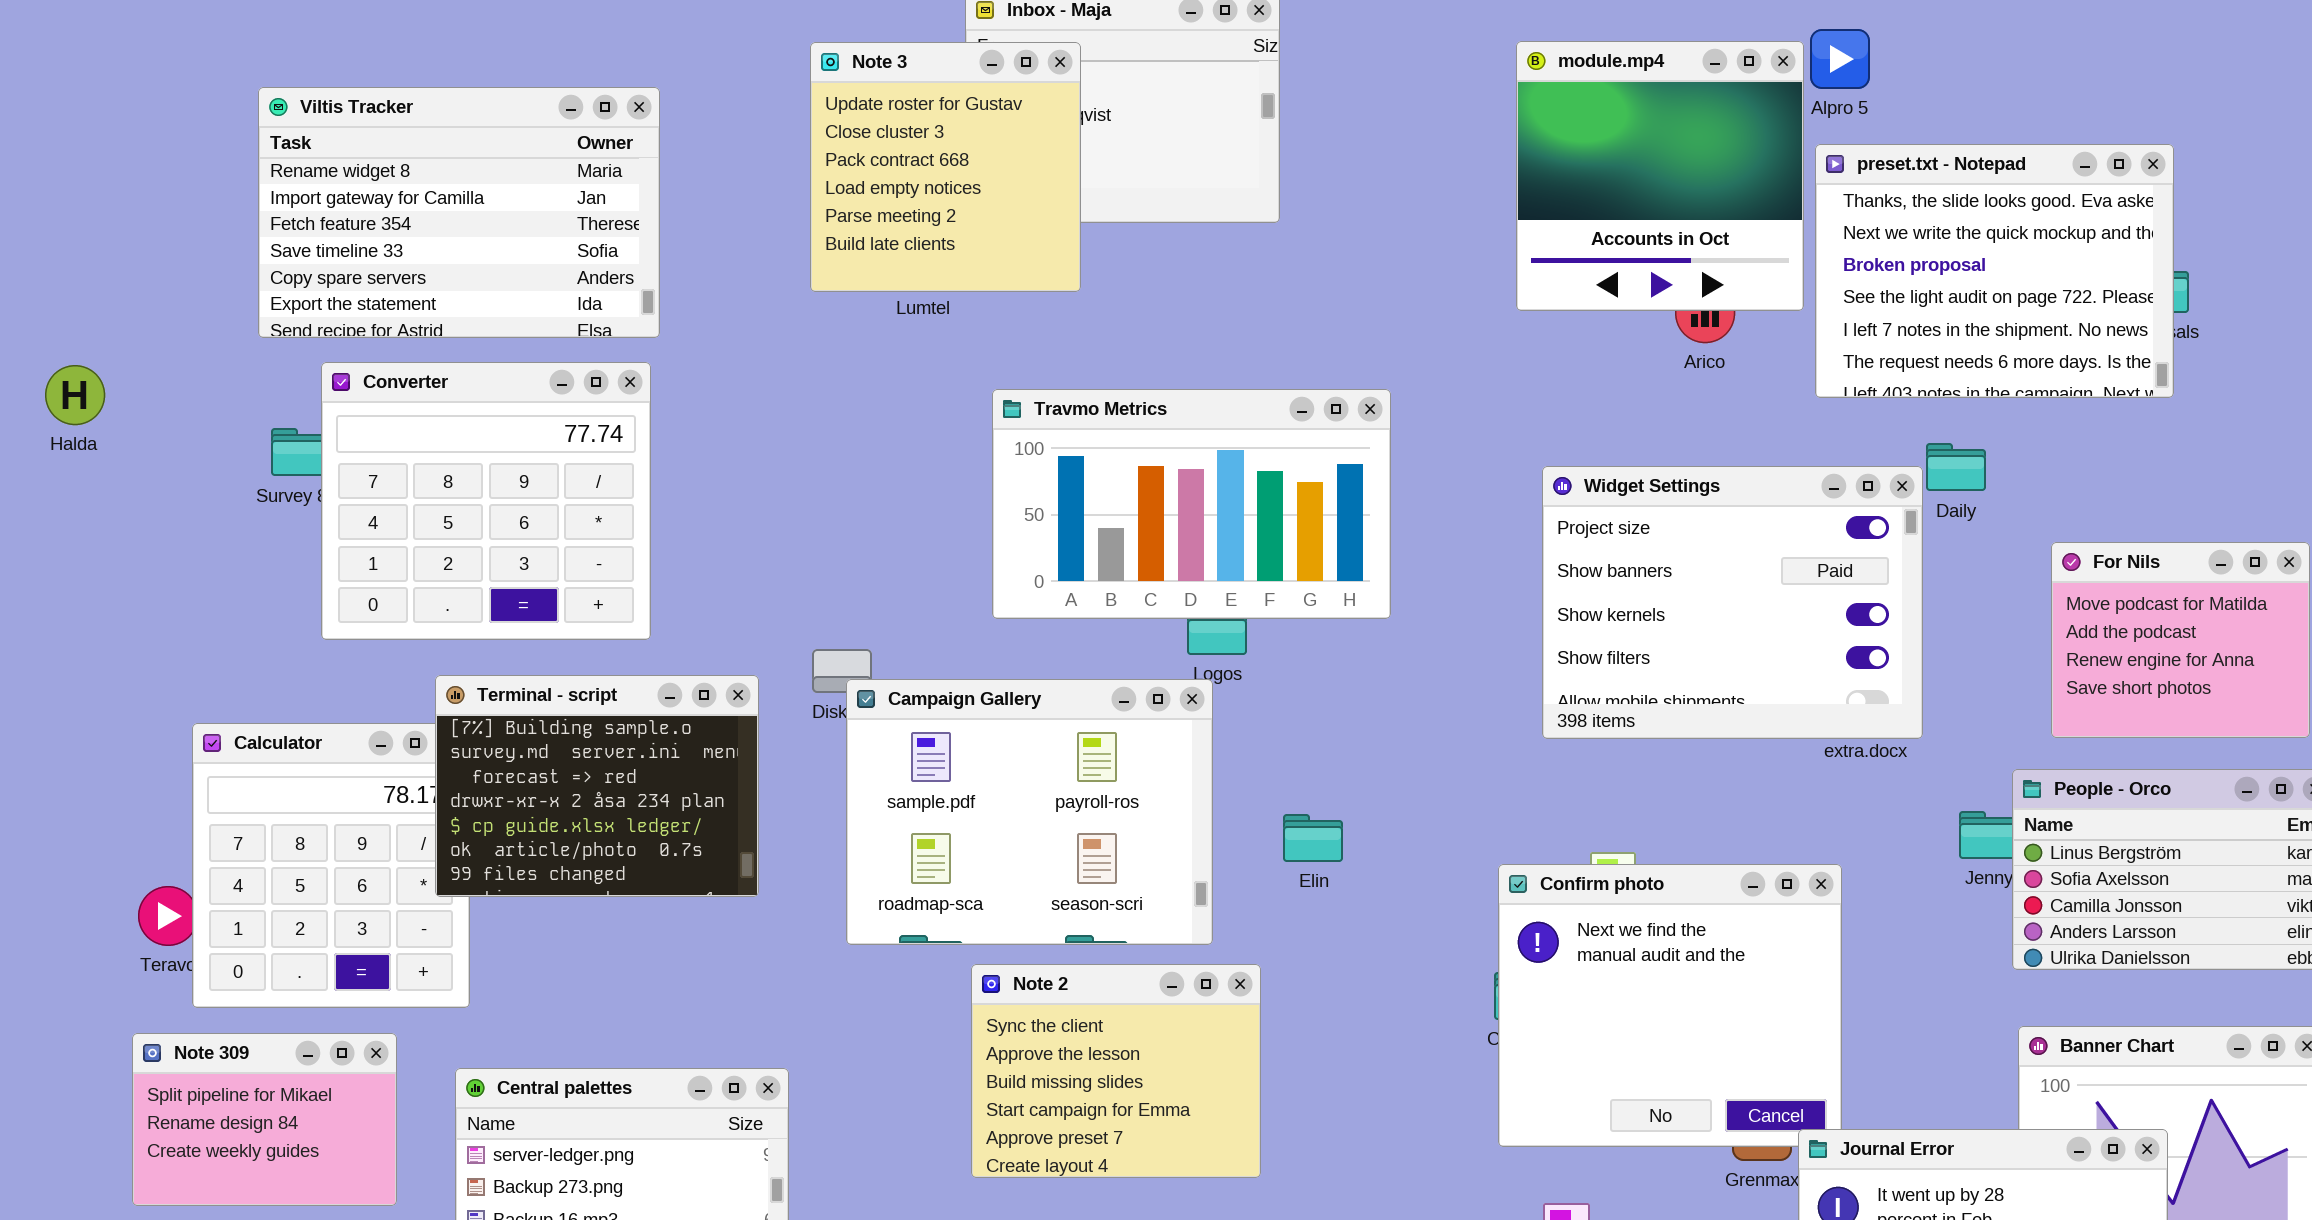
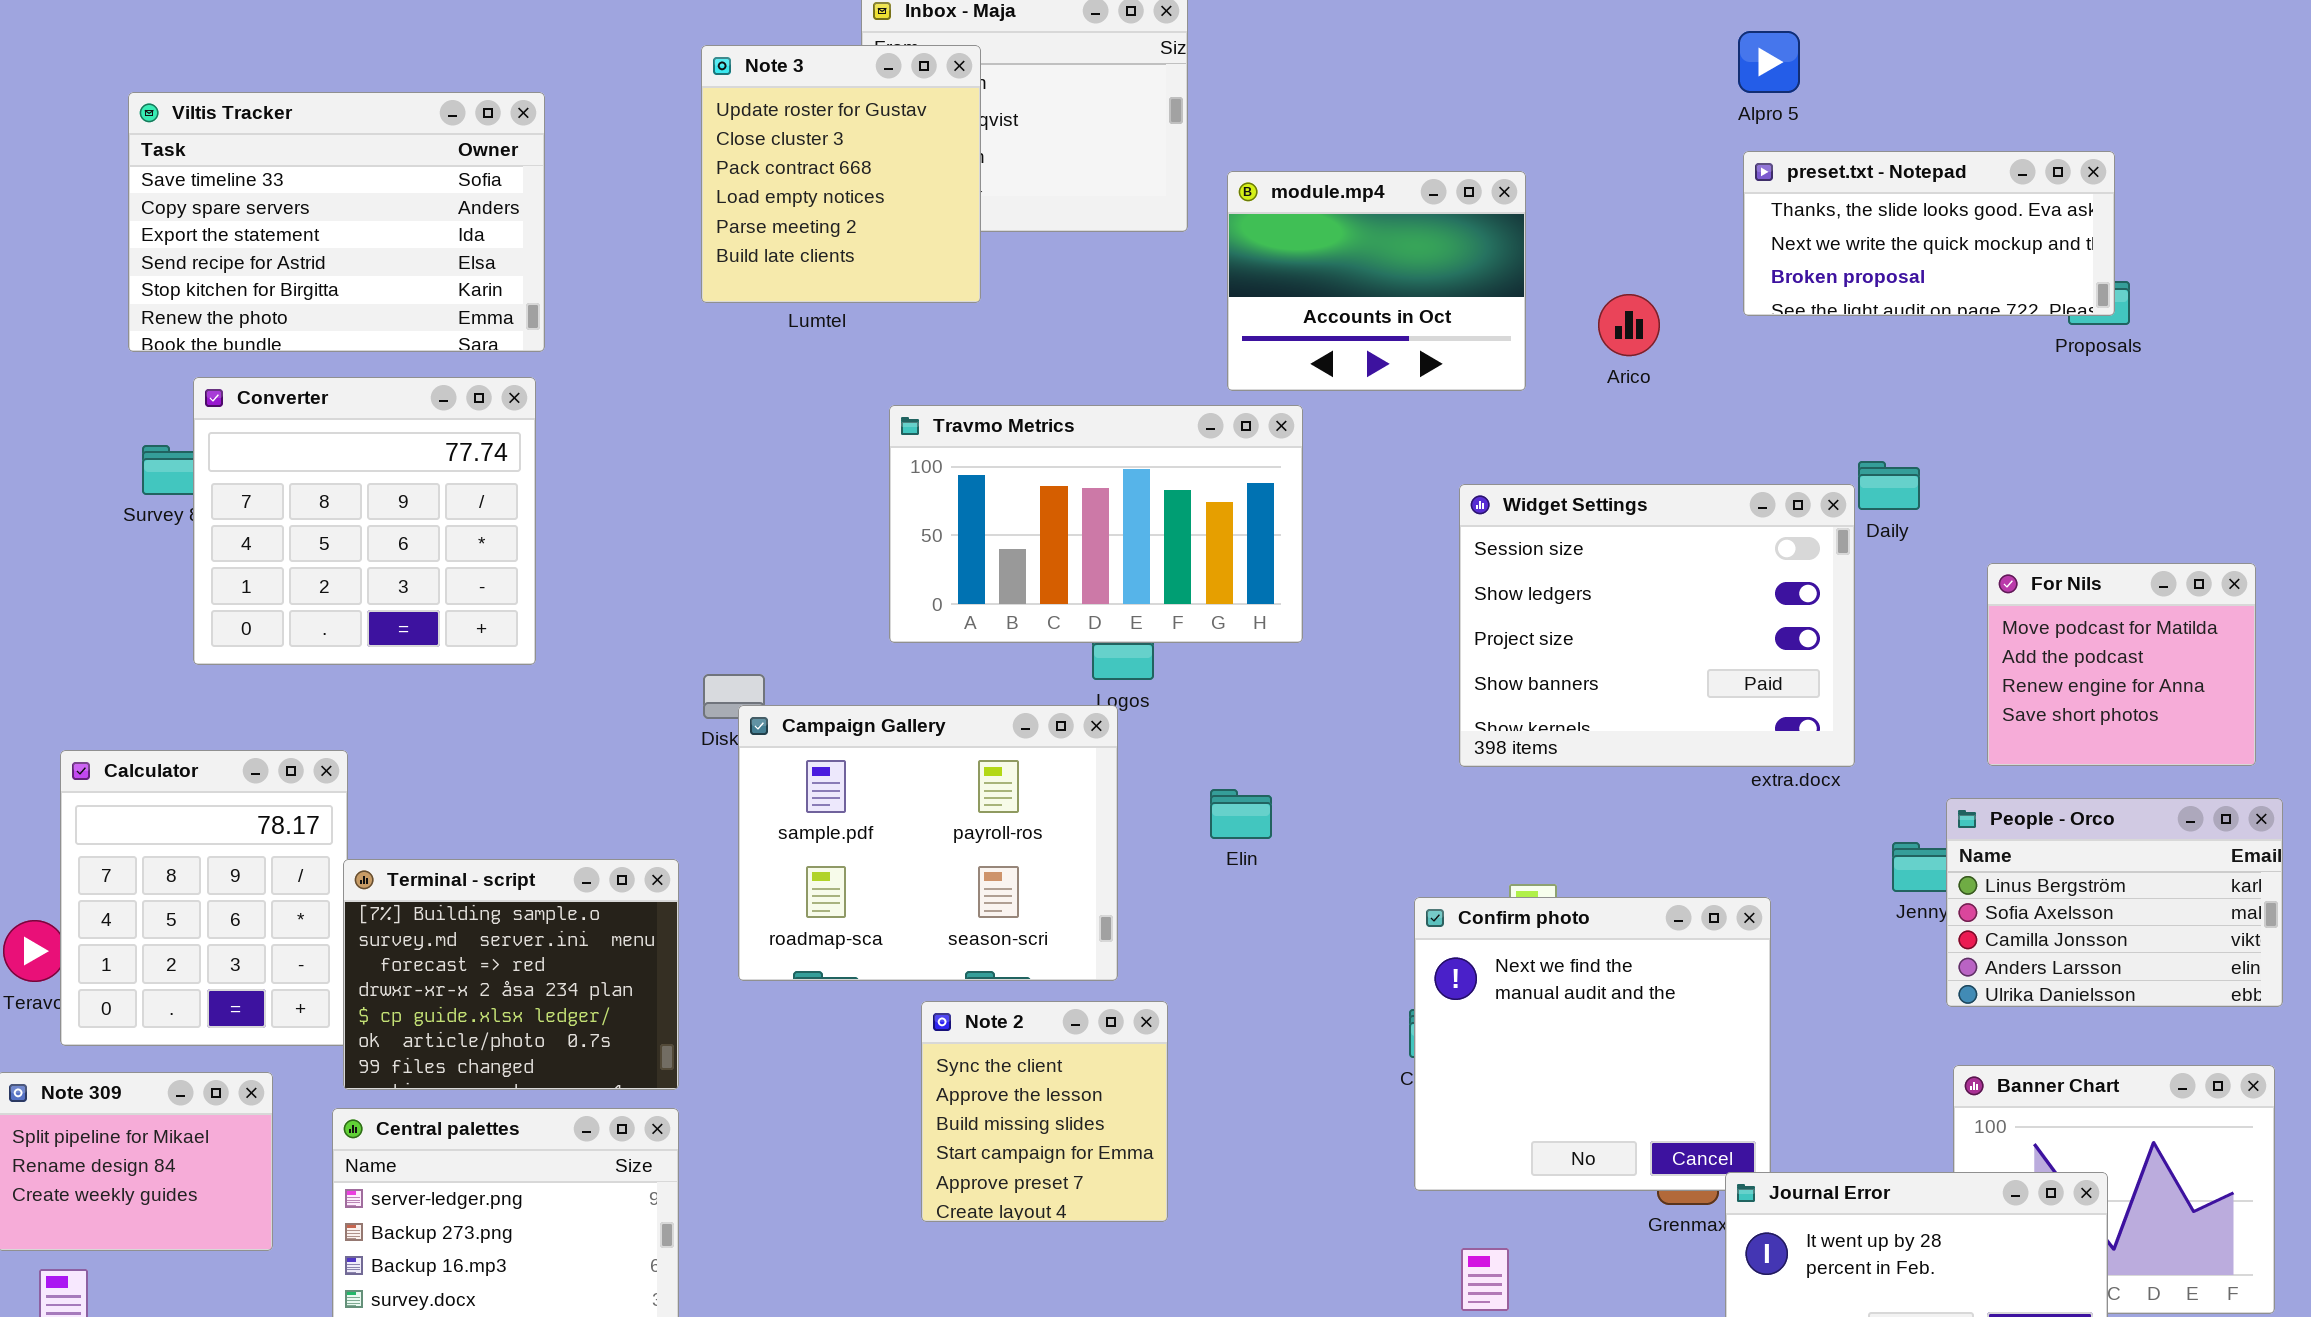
module.mp4: [1516,41,1804,311] -> [1227,171,1526,391], moved, resized
Viltis Tracker: [258,87,660,338] -> [128,92,545,352], scrolled down 3 rows
preset.txt - Notepad: [1815,144,2174,398] -> [1743,151,2115,316], resized
Widget Settings: [1542,466,1923,739] -> [1459,484,1855,767], scrolled up 2 rows
Terminal - script: [435,675,759,897] -> [343,859,679,1090], moved
Elin: [1283,814,1343,862] -> [1210,789,1272,839], moved
Note 2: [971,964,1261,1178] -> [921,1001,1168,1222], resized

